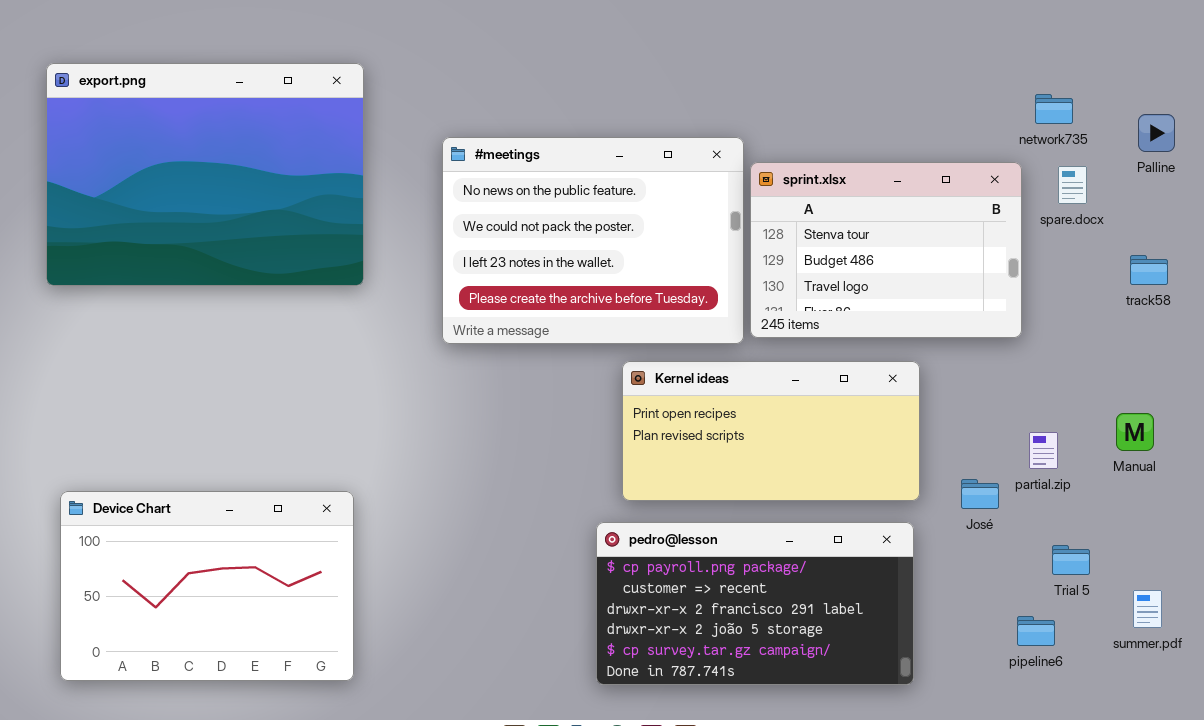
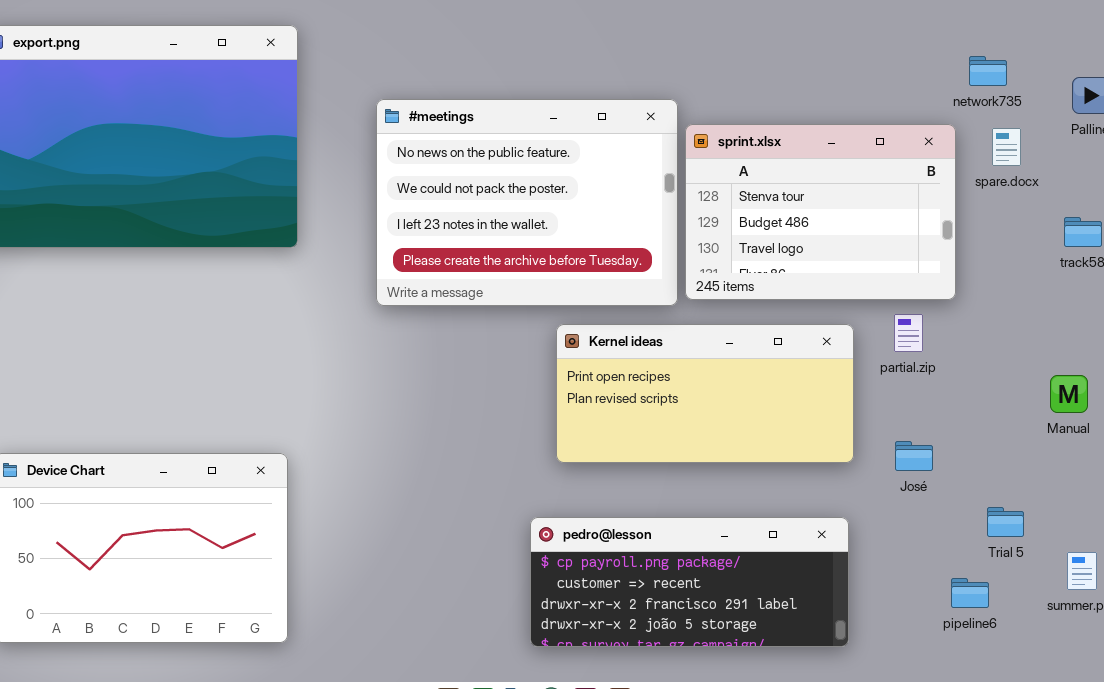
partial.zip: [1029,432,1058,469] -> [894,314,923,352], moved
pedro@lesson: [596,522,914,685] -> [530,517,849,647], resized

